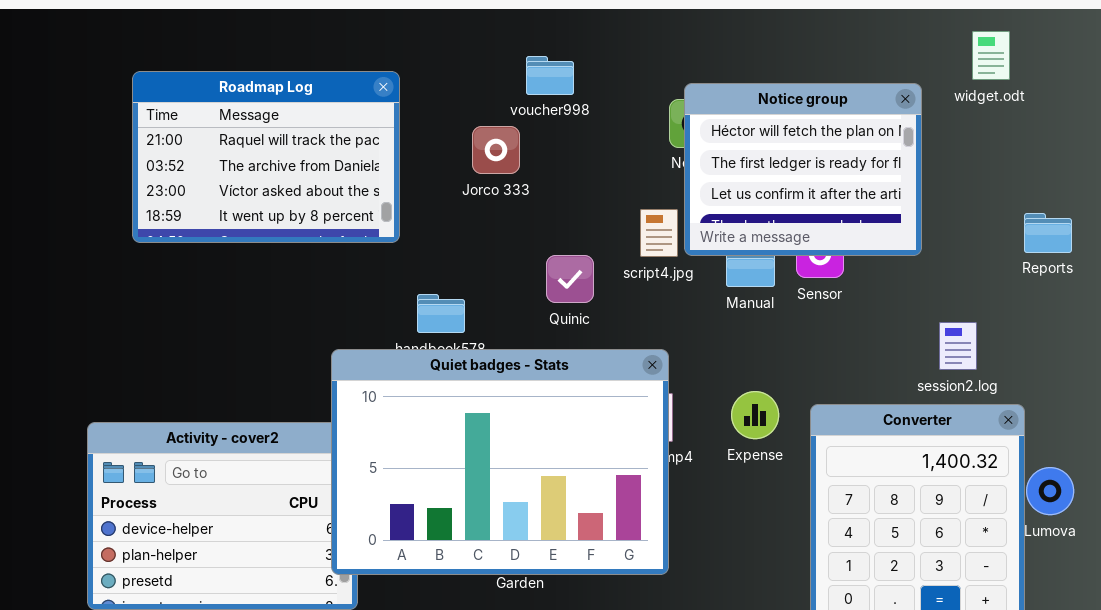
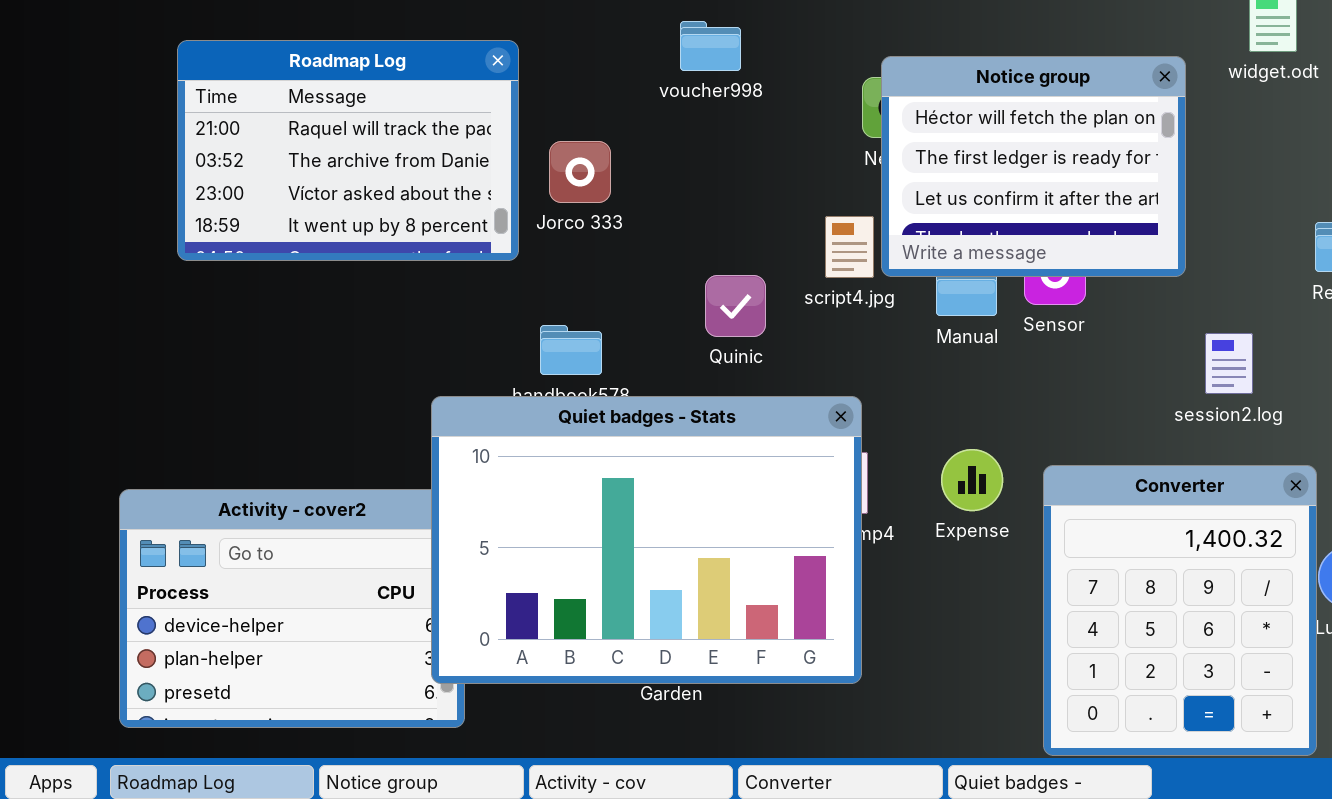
Jorco 333: [472,126,520,174] -> [549,141,611,203], moved
session2.log: [939,322,977,370] -> [1205,333,1253,394], moved

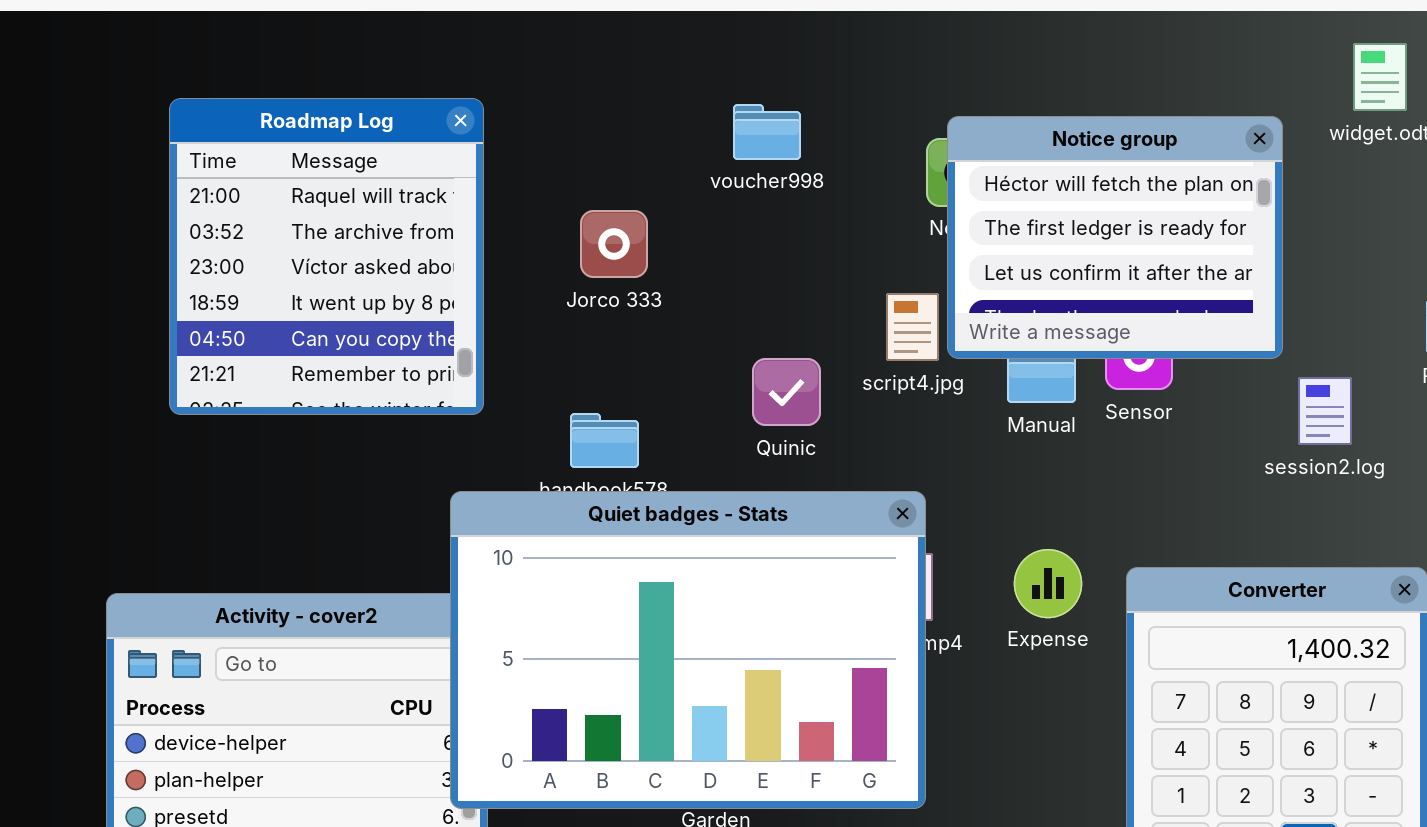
voucher998: [680,21,741,71] -> [733,104,801,160], moved
Roadmap Log: [177,40,519,261] -> [169,98,484,415], resized
session2.log: [1205,333,1253,394] -> [1298,377,1352,445], moved

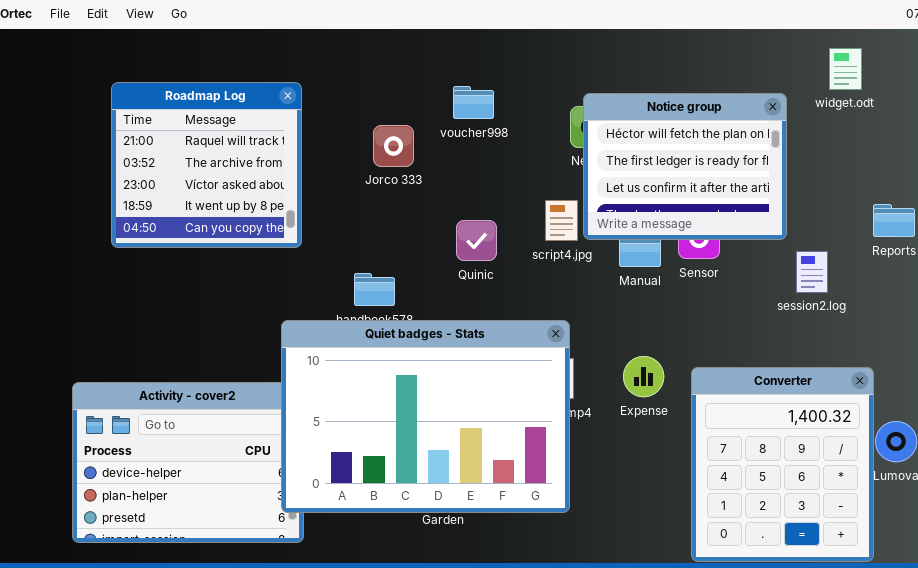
Roadmap Log: [169,98,484,415] -> [111,82,302,248], resized
Jorco 333: [580,210,648,278] -> [373,125,414,167], moved
Quinic: [752,358,821,426] -> [456,220,497,261], moved

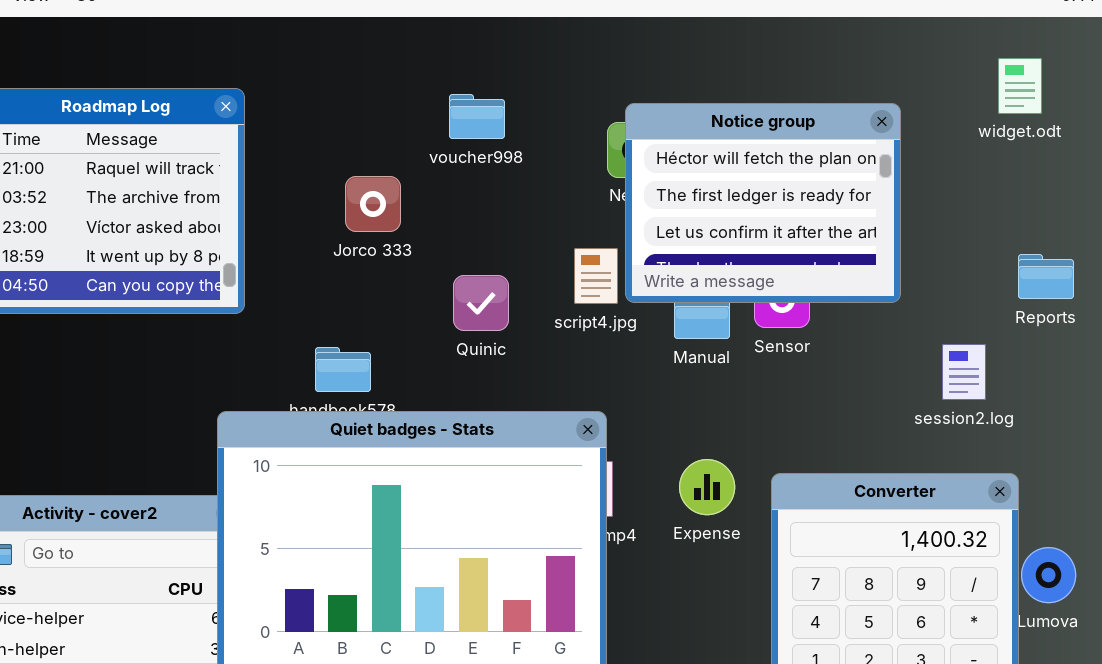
widget.odt: [829,48,862,90] -> [998,58,1042,114], moved
Jorco 333: [373,125,414,167] -> [345,176,401,232], moved
session2.log: [796,251,828,293] -> [942,344,986,400], moved

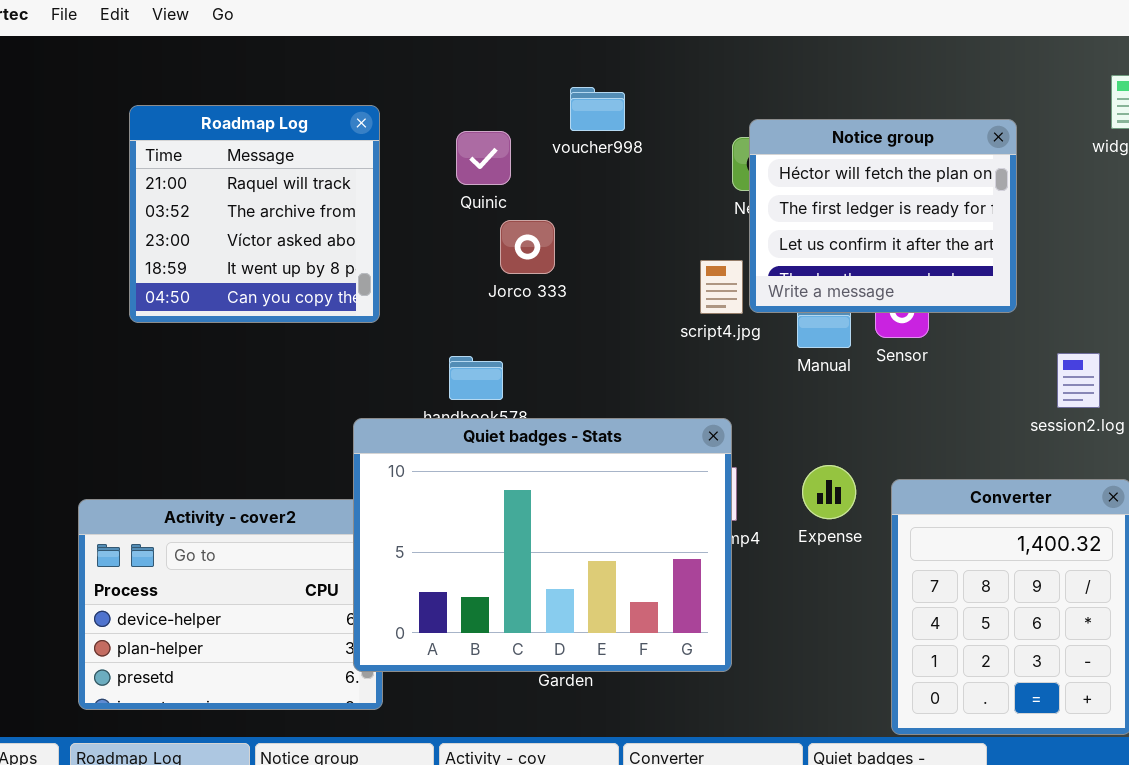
voucher998: [449,94,505,139] -> [570,87,625,131], moved
Jorco 333: [345,176,401,232] -> [500,220,555,274], moved
Quinic: [453,275,509,331] -> [456,131,511,185], moved

